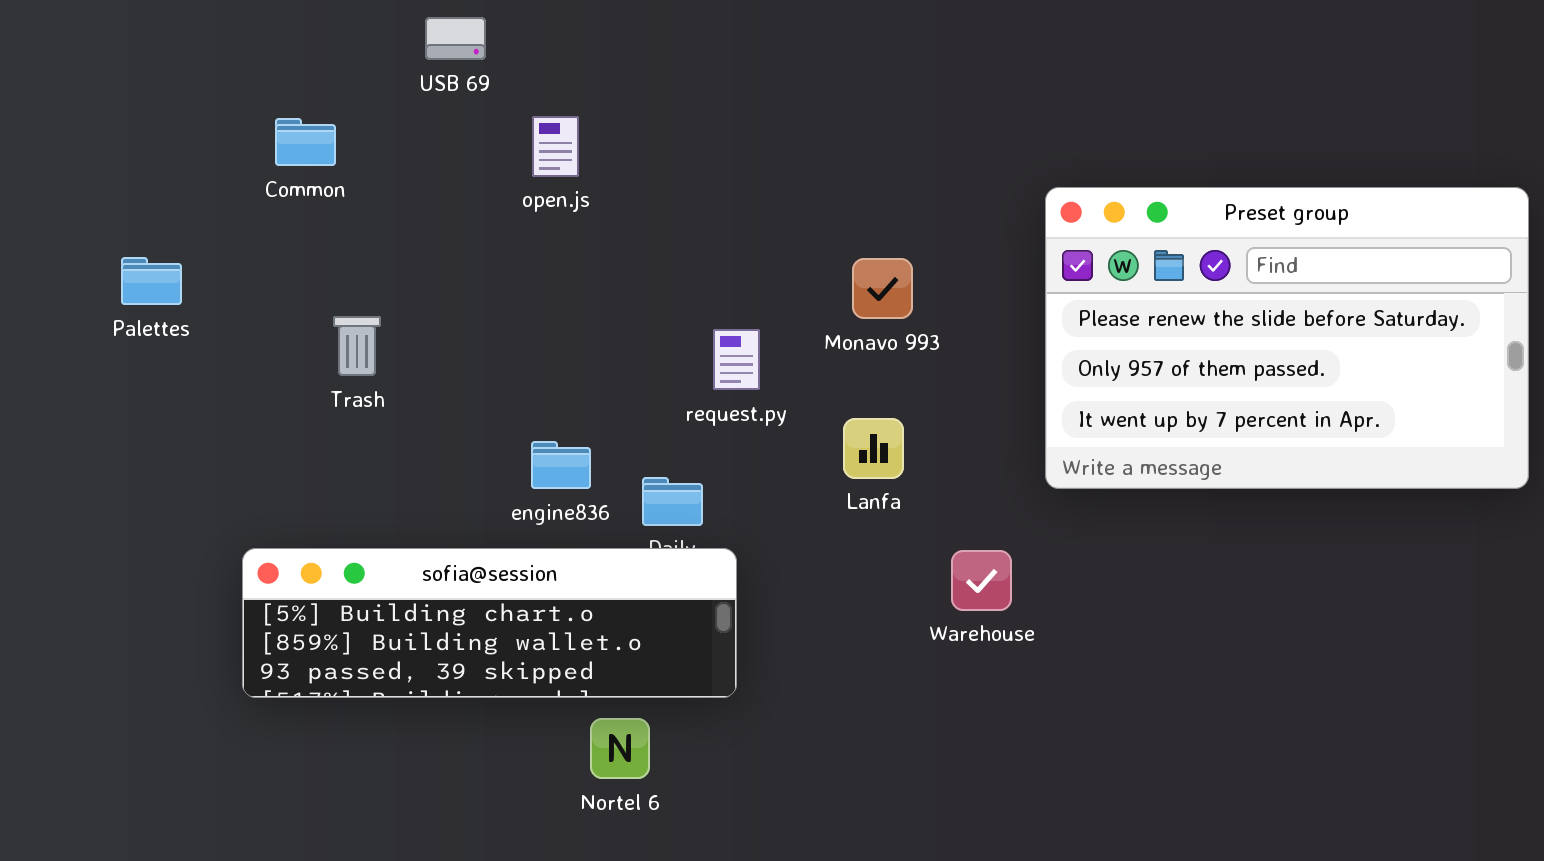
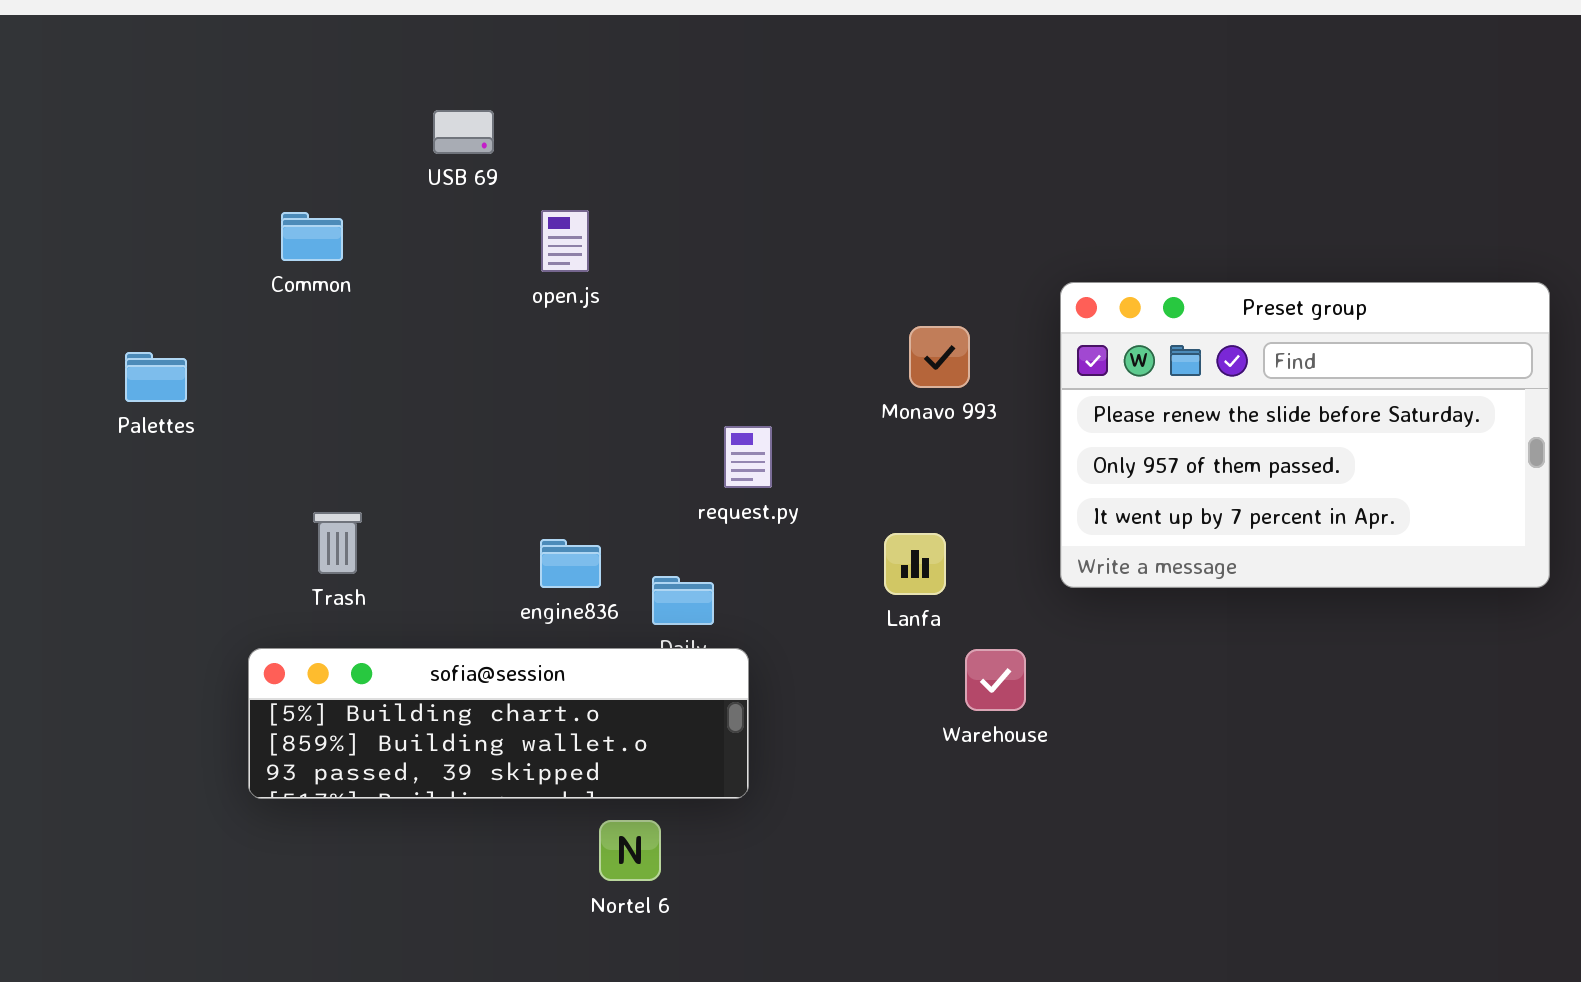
Monavo 993: [852,258,913,319] -> [909,326,970,388], moved
Trash: [333,316,381,376] -> [313,512,362,574], moved
Lanfa: [843,418,904,479] -> [884,533,946,595], moved

